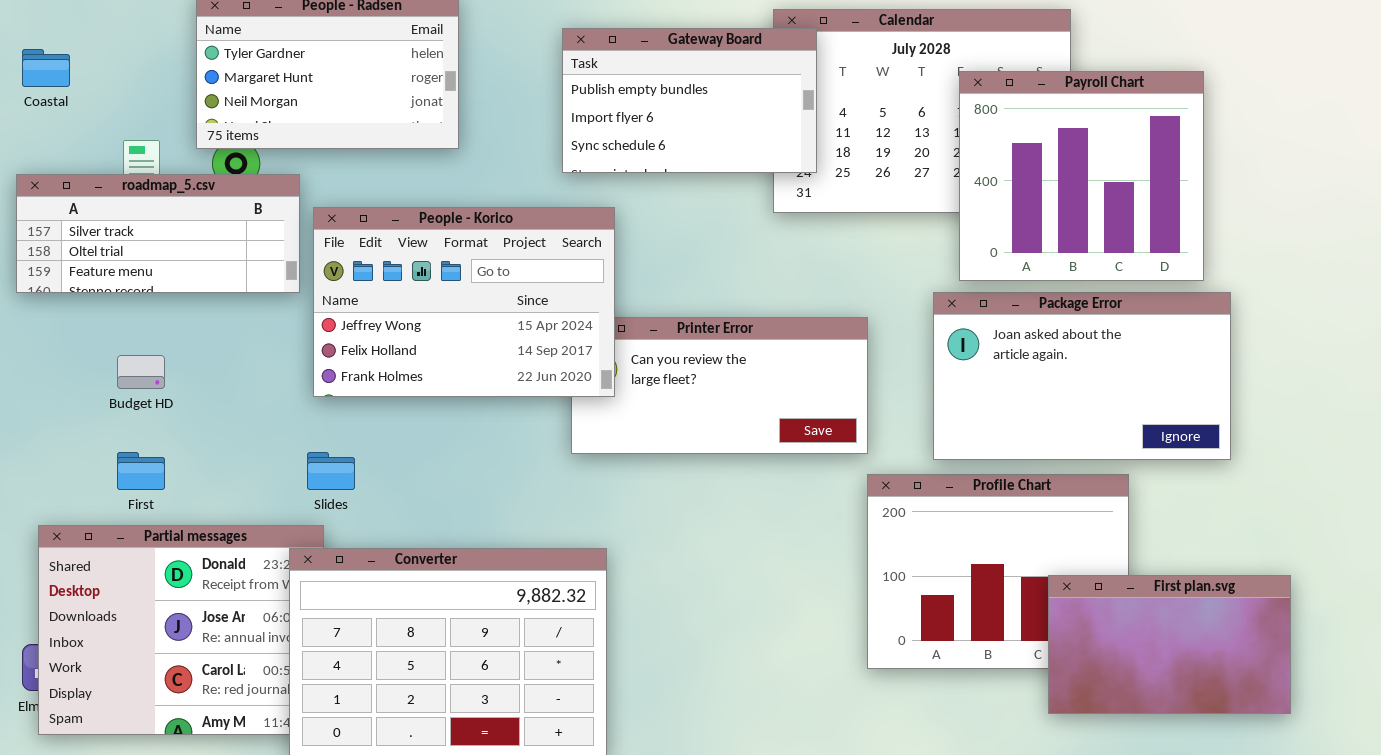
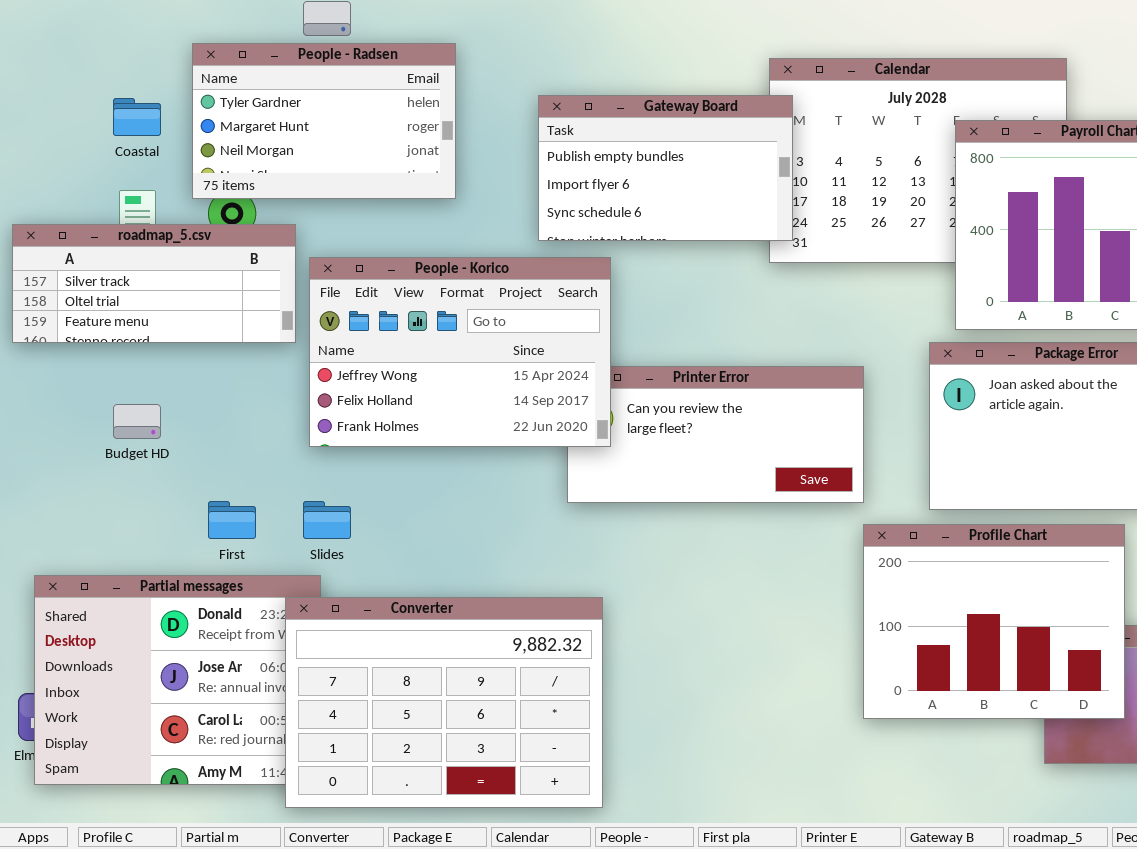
Gateway Board: [562,28,817,173] -> [538,95,793,241], moved
Coastal: [22,49,70,87] -> [113,98,161,136], moved
First: [117,452,165,490] -> [208,501,256,539], moved
Profile Chart: [867,474,1129,669] -> [863,524,1125,719], raised

